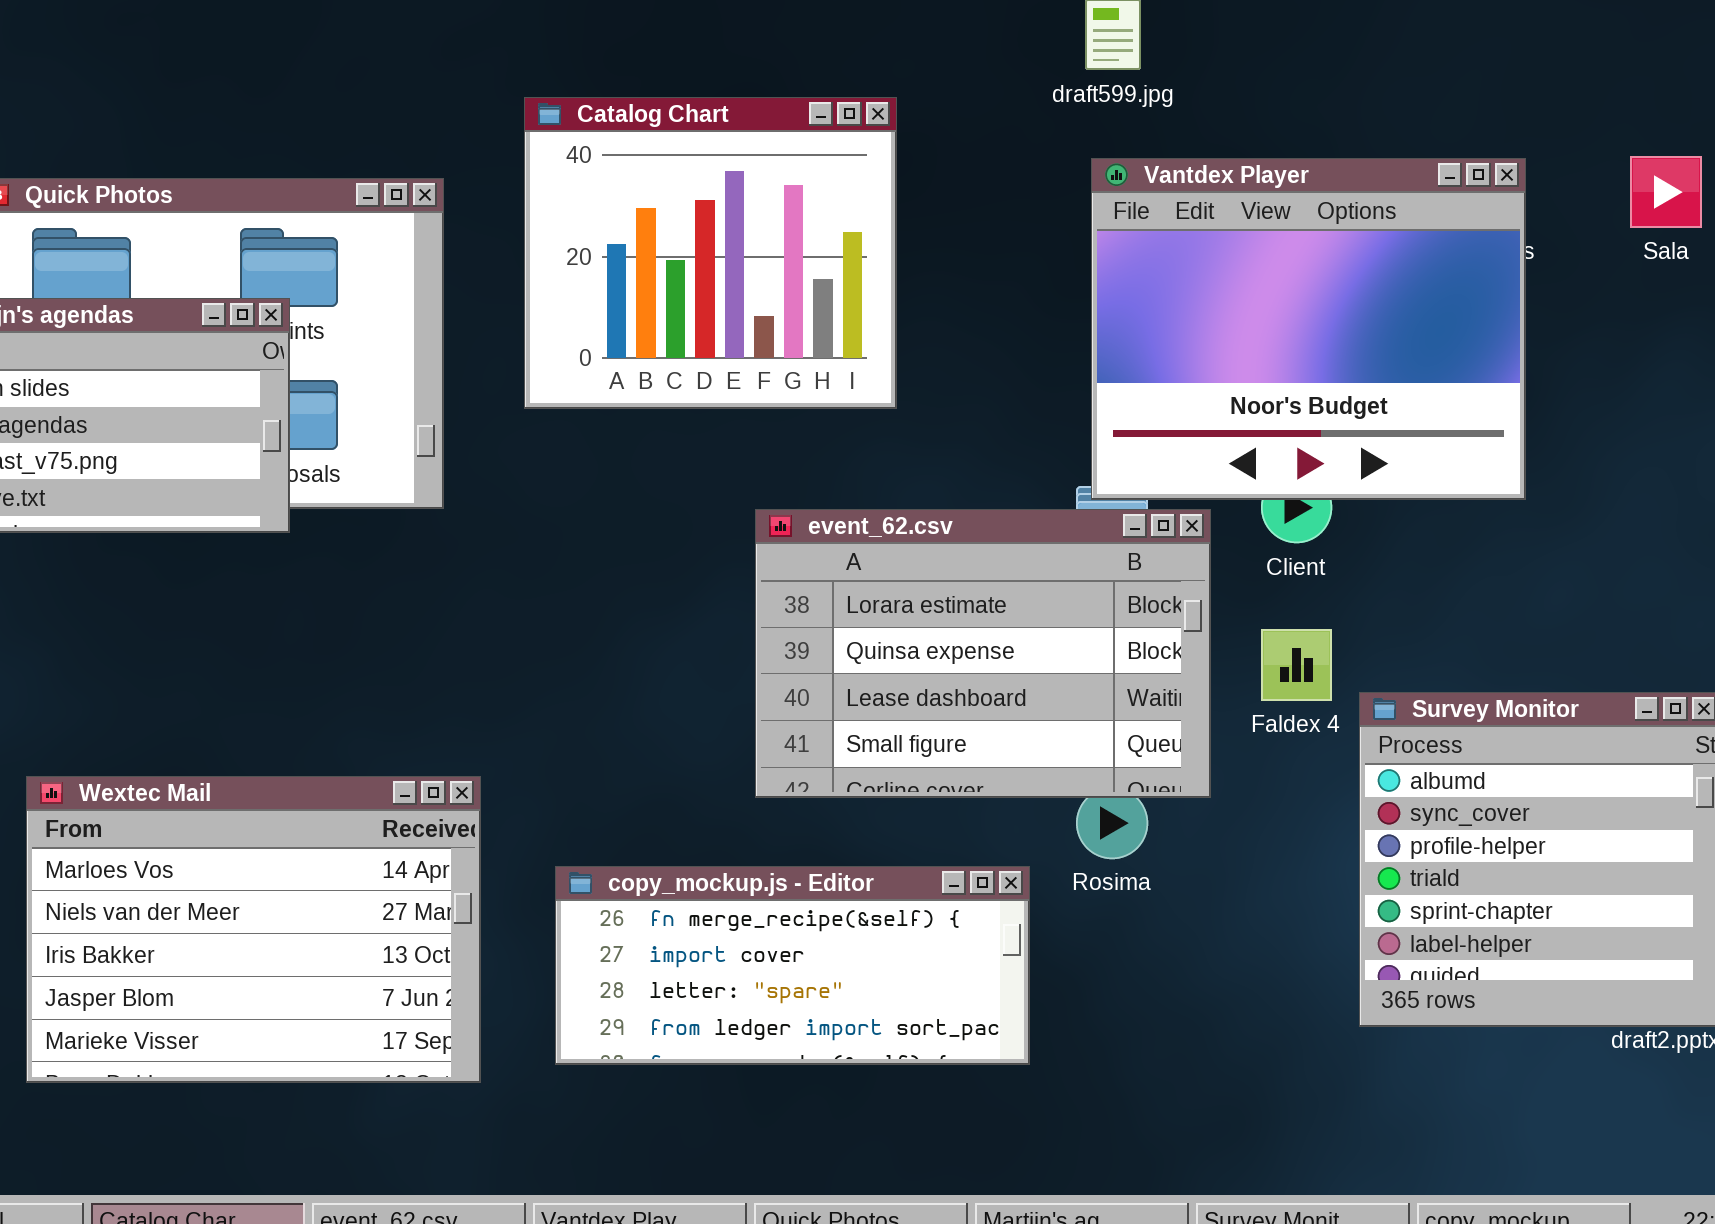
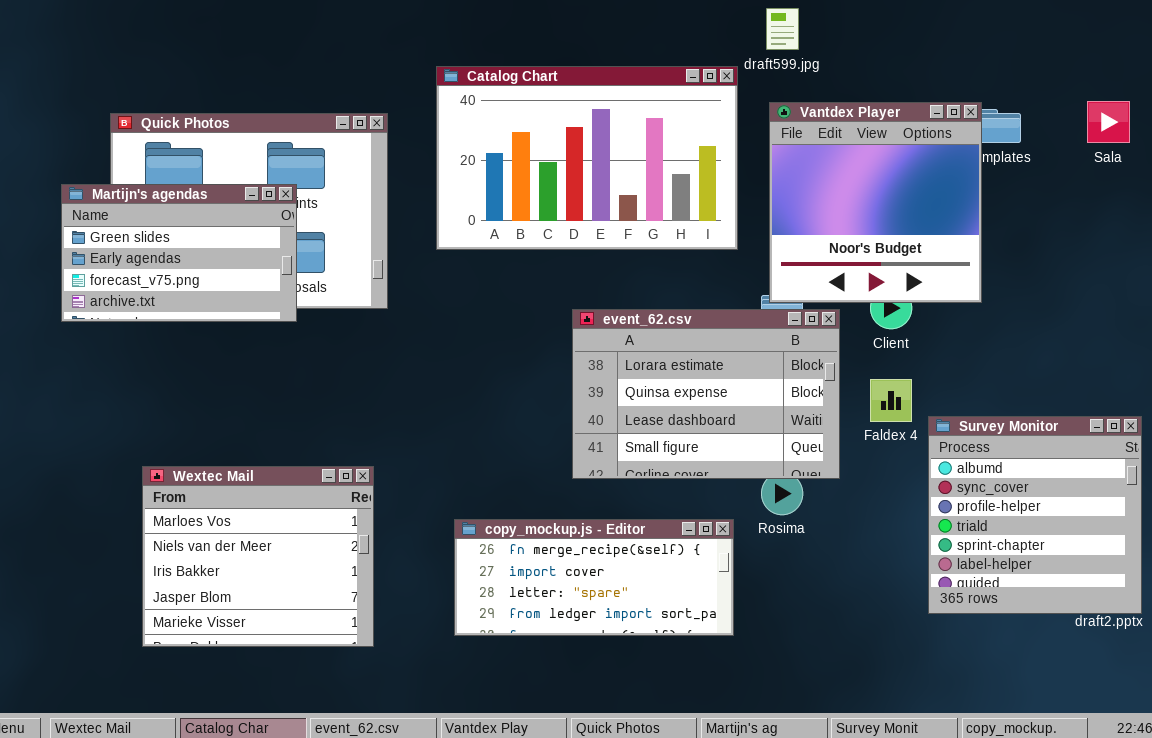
Catalog Chart: [524,97,897,409] -> [436,66,738,250], resized
Vantdex Player: [1091,158,1526,500] -> [769,102,982,303], resized
Wextec Mail: [26,776,481,1083] -> [142,466,374,647], resized

